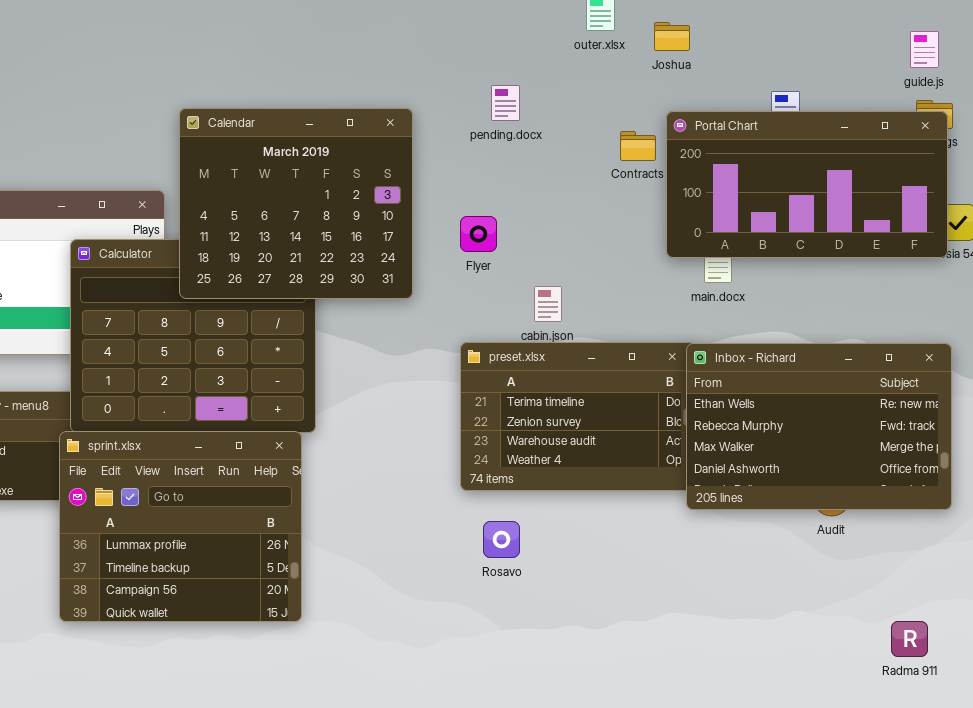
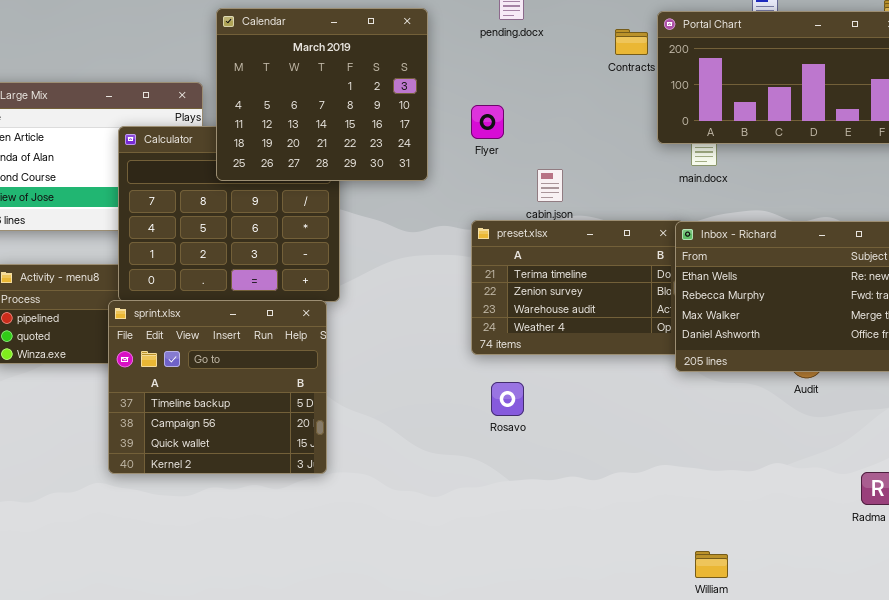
sprint.xlsx: [59,431,302,622] -> [108,300,327,474], scrolled down 1 row

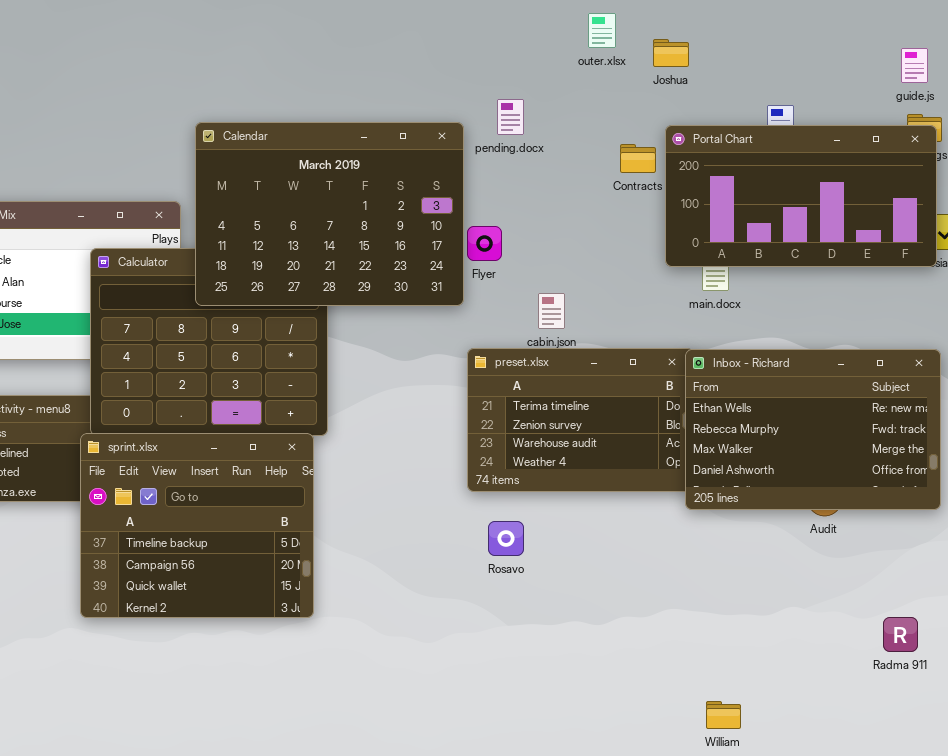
Calendar: [216,8,428,181] -> [195,122,464,306], resized

